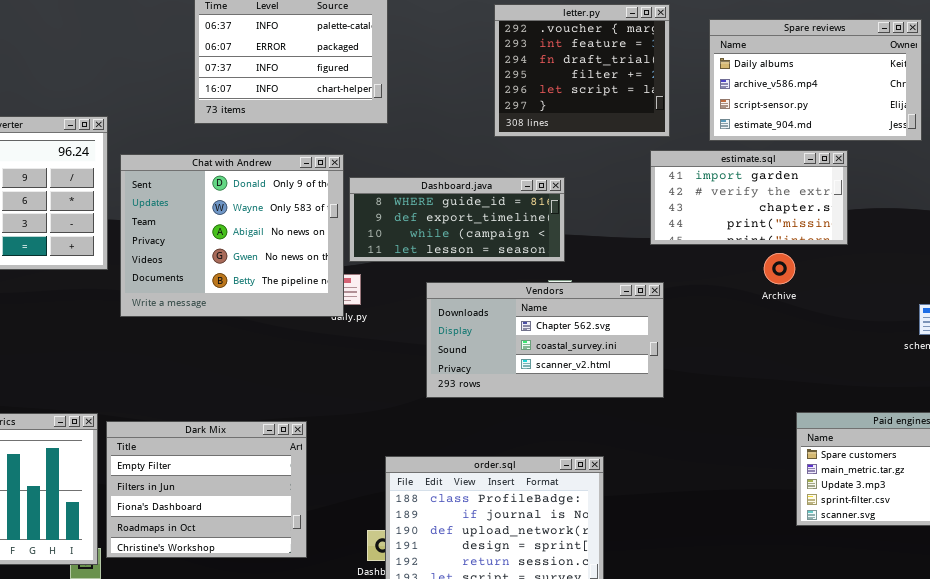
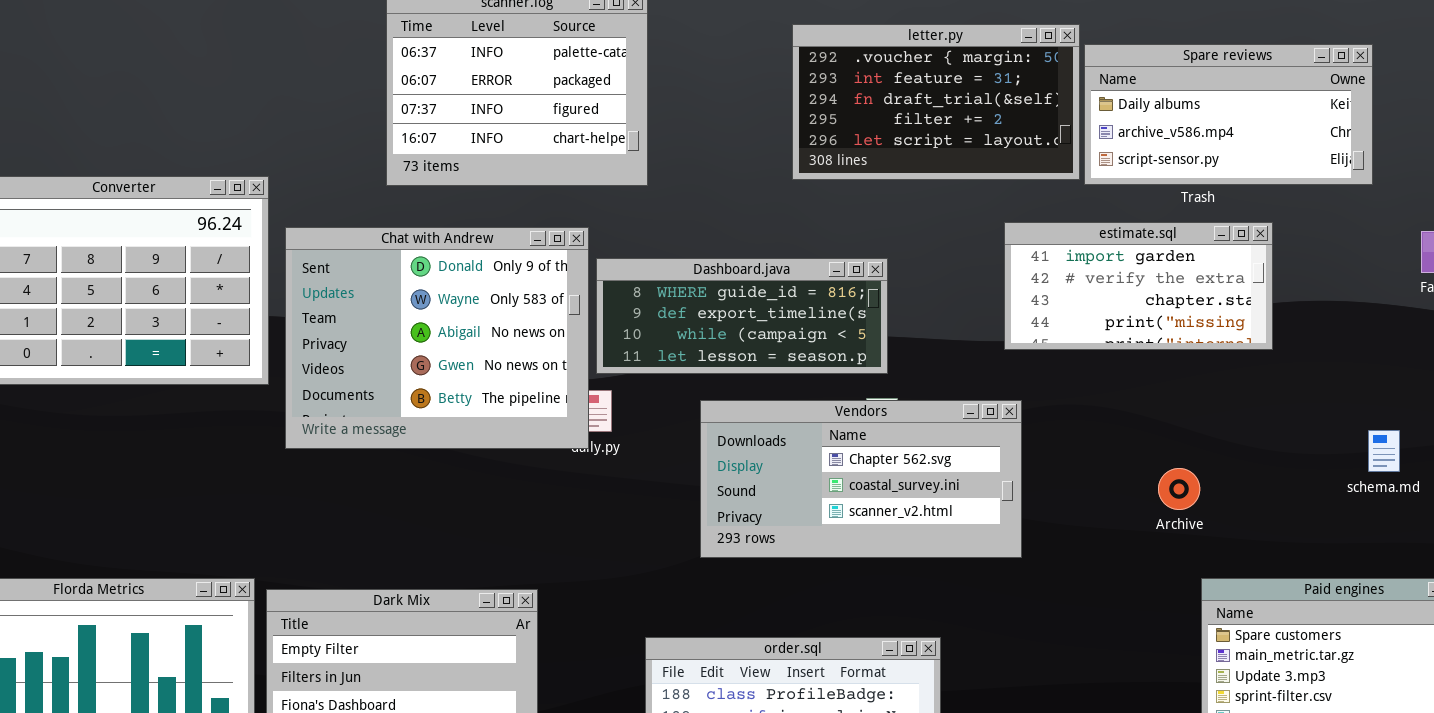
letter.py: [494,4,670,137] -> [792,24,1080,180], resized
Spare reviews: [709,19,922,141] -> [1084,44,1373,185], resized
Archive: [764,253,795,284] -> [1158,468,1200,510], moved

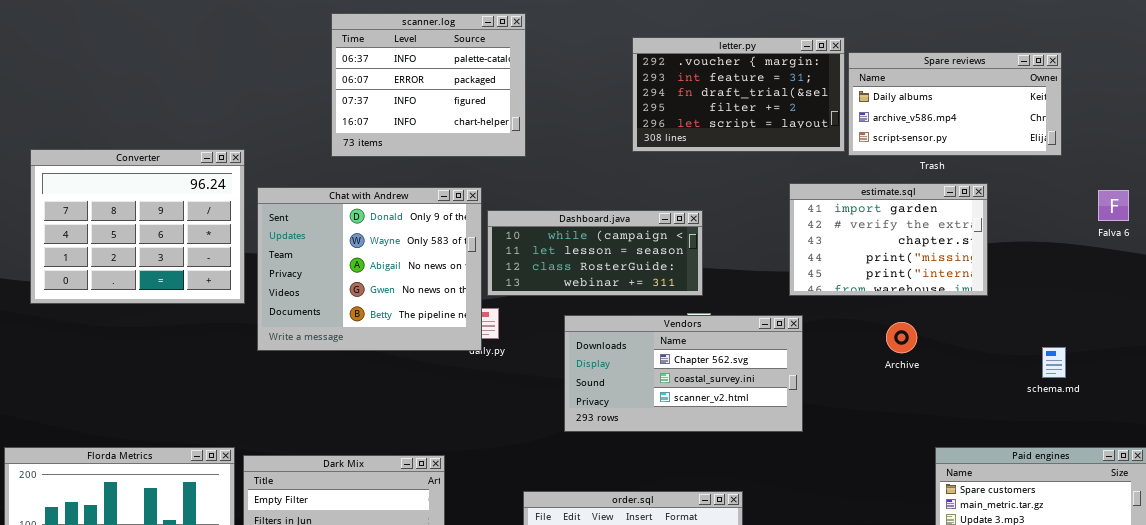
estimate.sql: [1004,222,1273,350] -> [789,183,988,296], resized
Dashboard.java: [596,258,888,374] -> [487,210,703,296], scrolled down 2 rows
schema.md: [1368,430,1400,472] -> [1042,347,1066,378], moved
Archive: [1158,468,1200,510] -> [886,322,917,353], moved

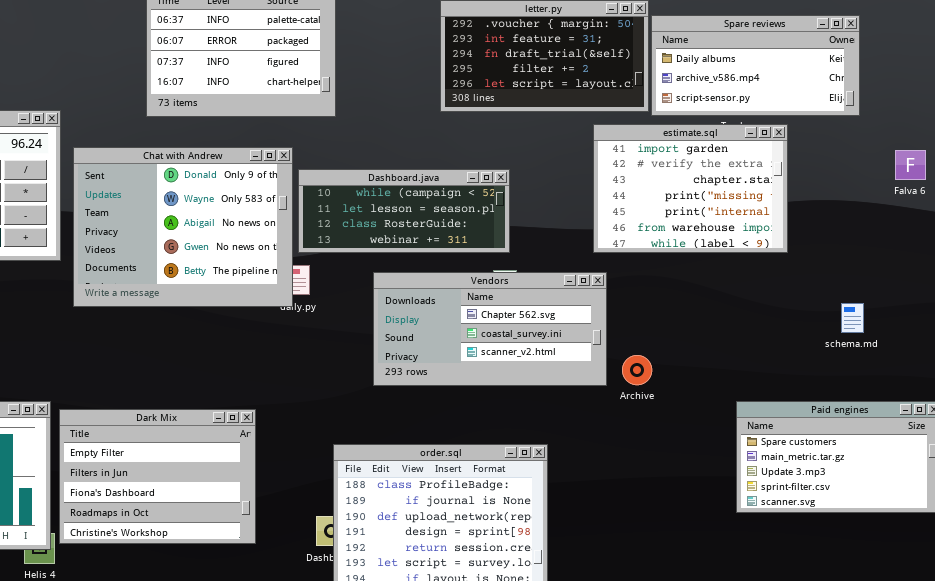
estimate.sql: [789,183,988,296] -> [593,124,788,253], resized
Archive: [886,322,917,353] -> [622,355,652,385], moved

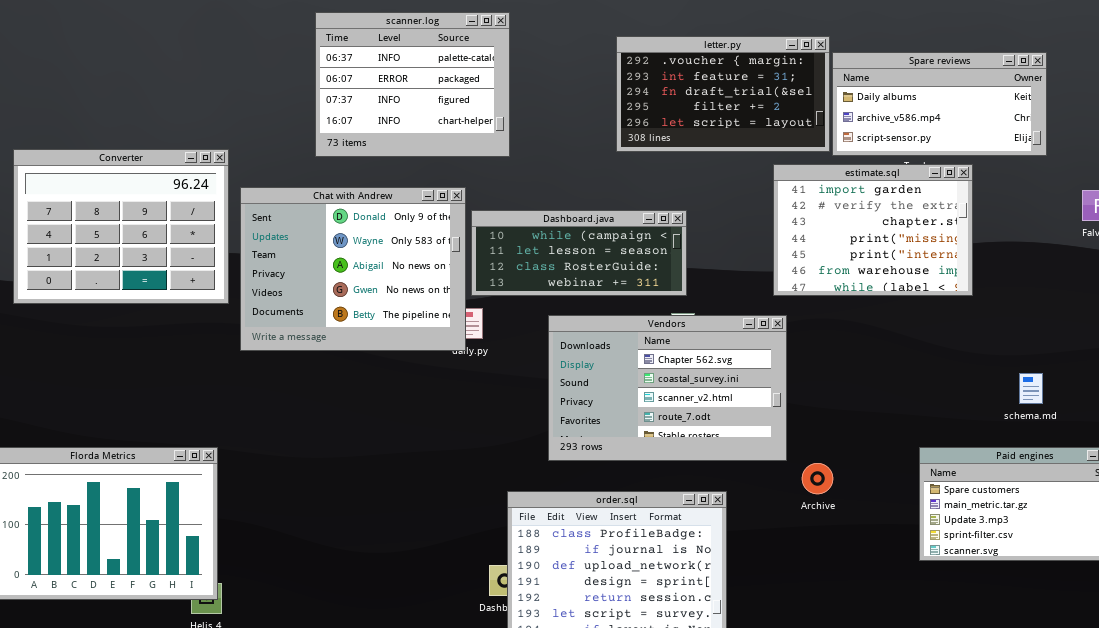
Vendors: [373,272,607,386] -> [548,315,787,461], resized
schema.md: [841,303,864,333] -> [1019,373,1043,404], moved
Archive: [622,355,652,385] -> [802,463,833,494], moved
Dark Mix: [59,409,256,544] -> none, closed

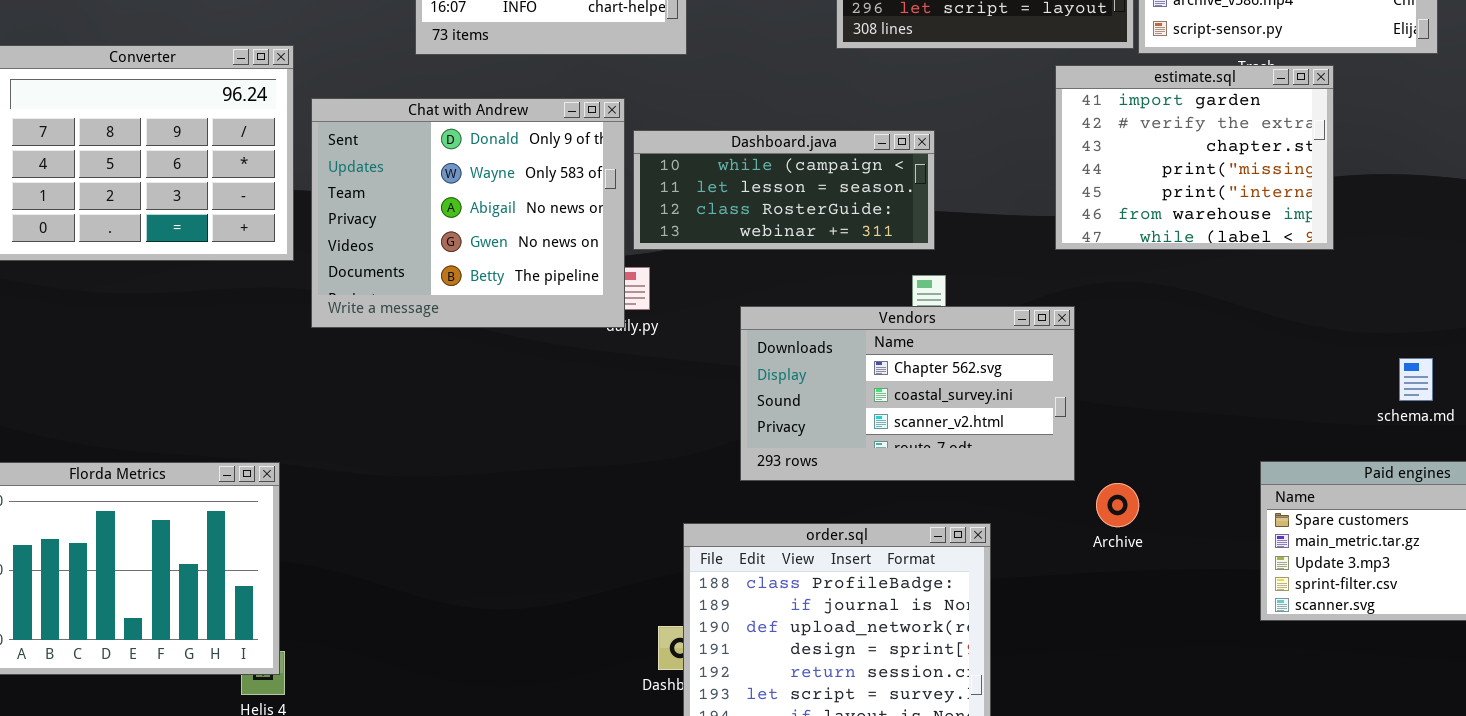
Vendors: [548,315,787,461] -> [740,306,1075,481], resized

